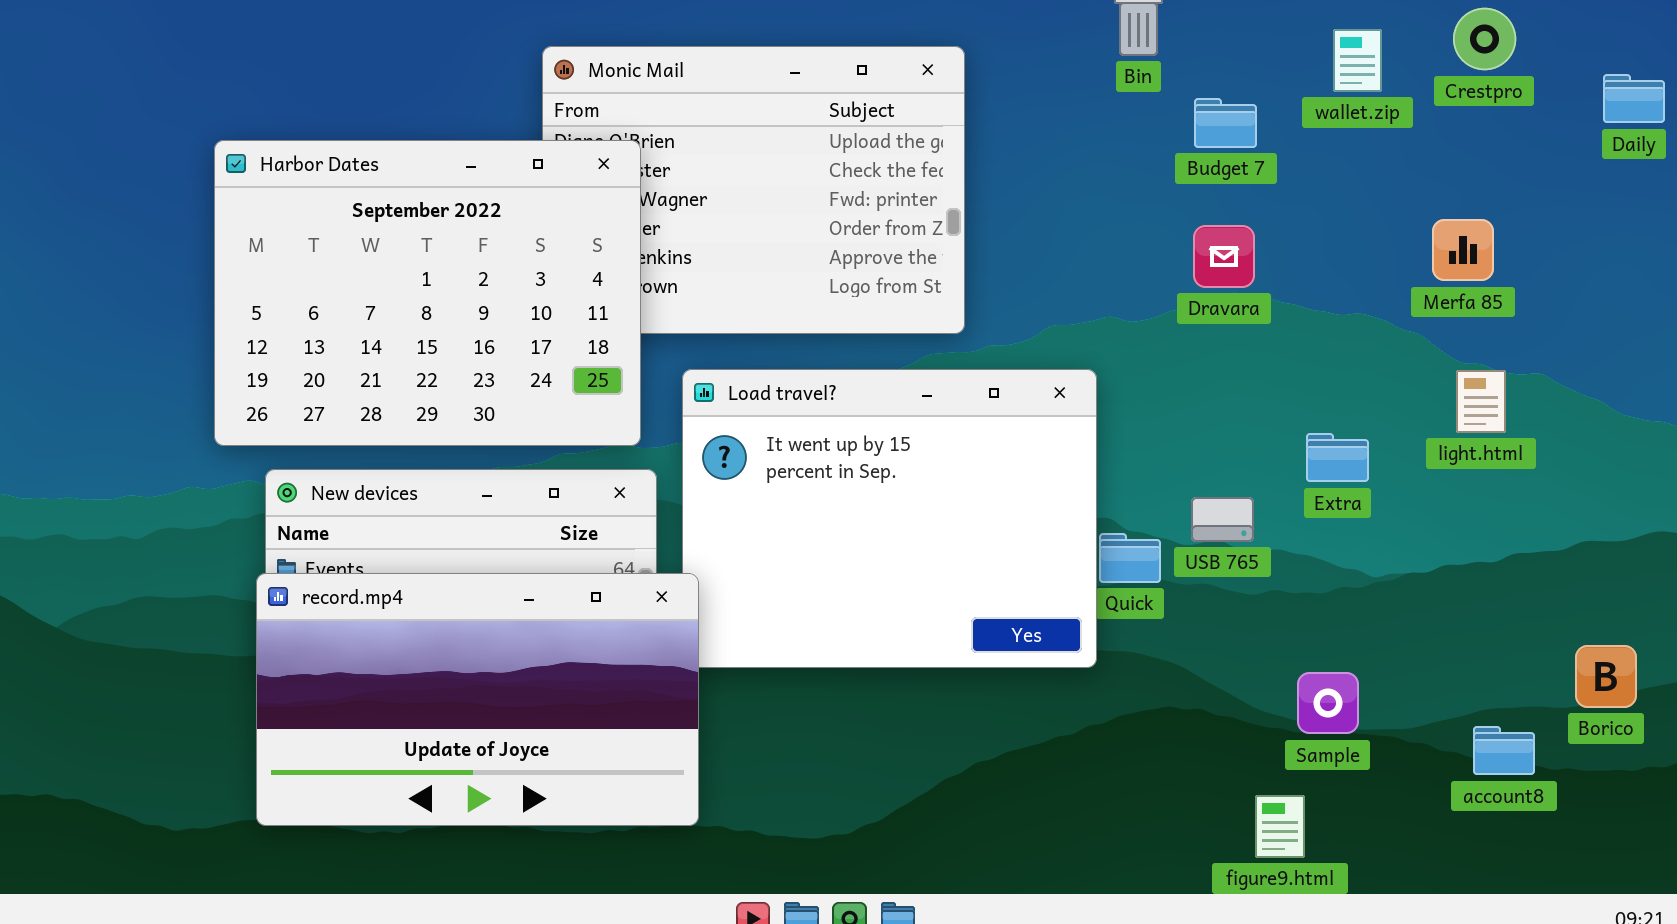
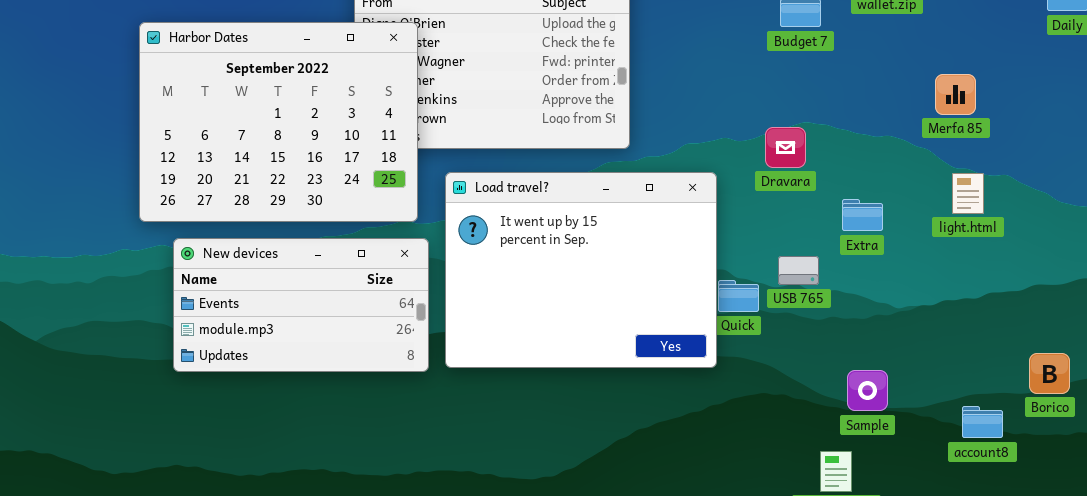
Dravara: [1193,225,1255,288] -> [765,127,806,168], moved
Extra: [1306,433,1369,482] -> [842,199,883,231], moved
record.mp4: [256,573,699,826] -> none, closed

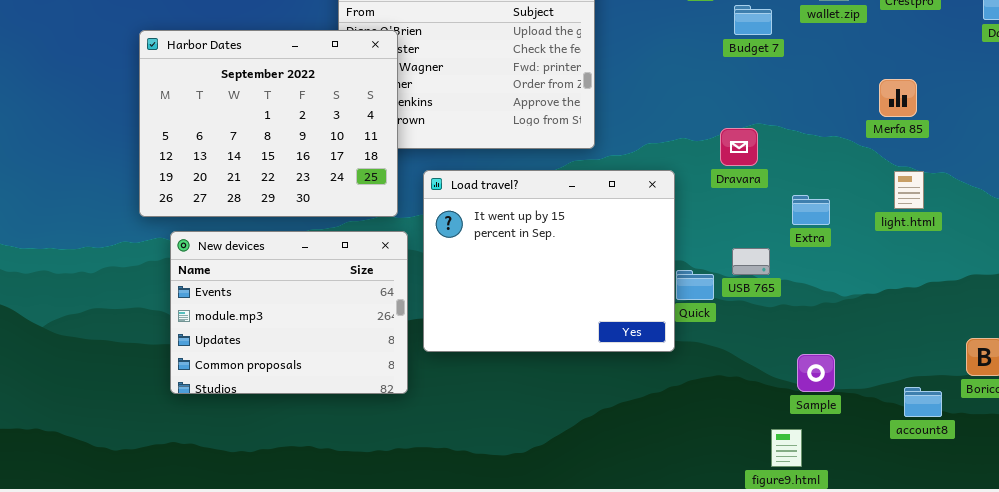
New devices: [173,238,429,372] -> [170,231,408,394], resized

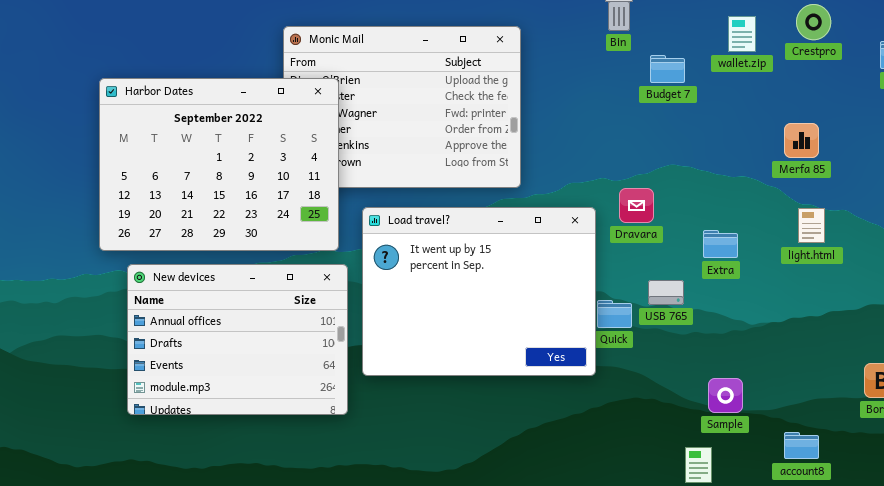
Dravara: [720,128,758,166] -> [619,188,654,223], moved
New devices: [170,231,408,394] -> [127,264,348,415], scrolled up 2 rows
account8: [904,387,942,417] -> [784,432,819,459], moved

